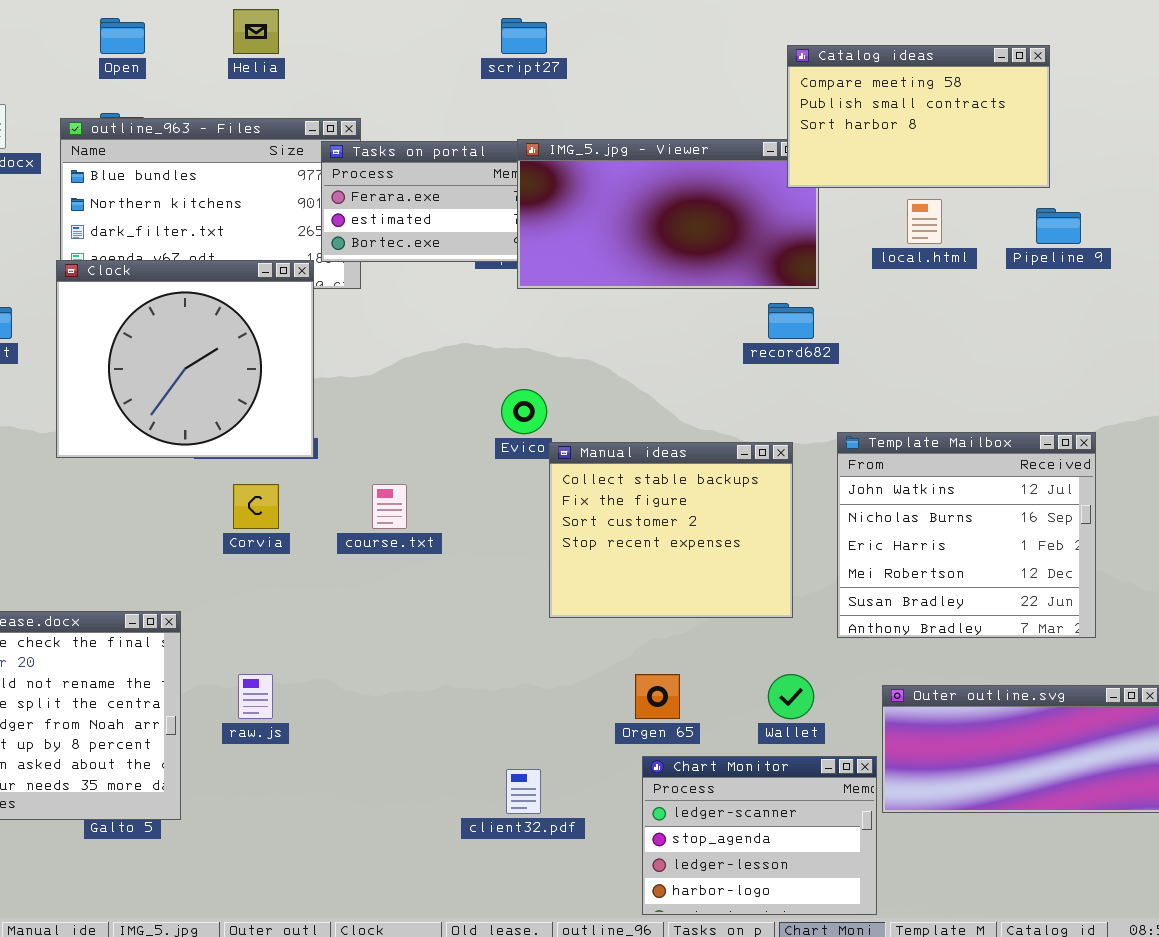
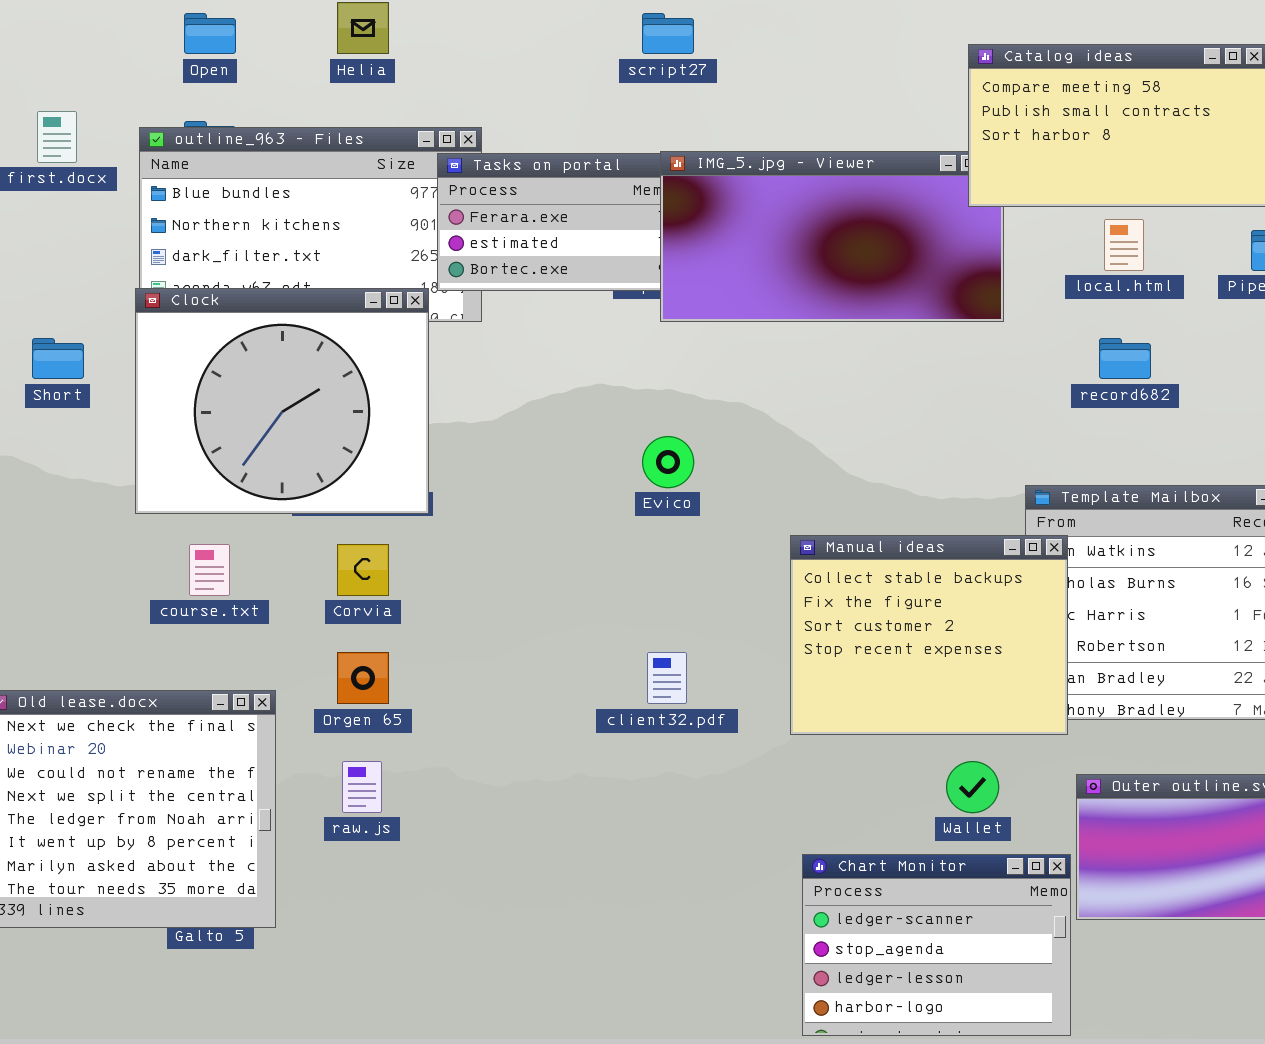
record682: [768,303,814,339] -> [1099,338,1151,379], moved
Manual ideas: [549,442,793,618] -> [790,535,1068,735], moved
course.txt: [372,484,407,529] -> [189,544,230,596], moved
Orgen 65: [635,674,680,719] -> [337,652,389,704], moved
client32.pdf: [506,769,541,814] -> [647,652,687,704], moved

